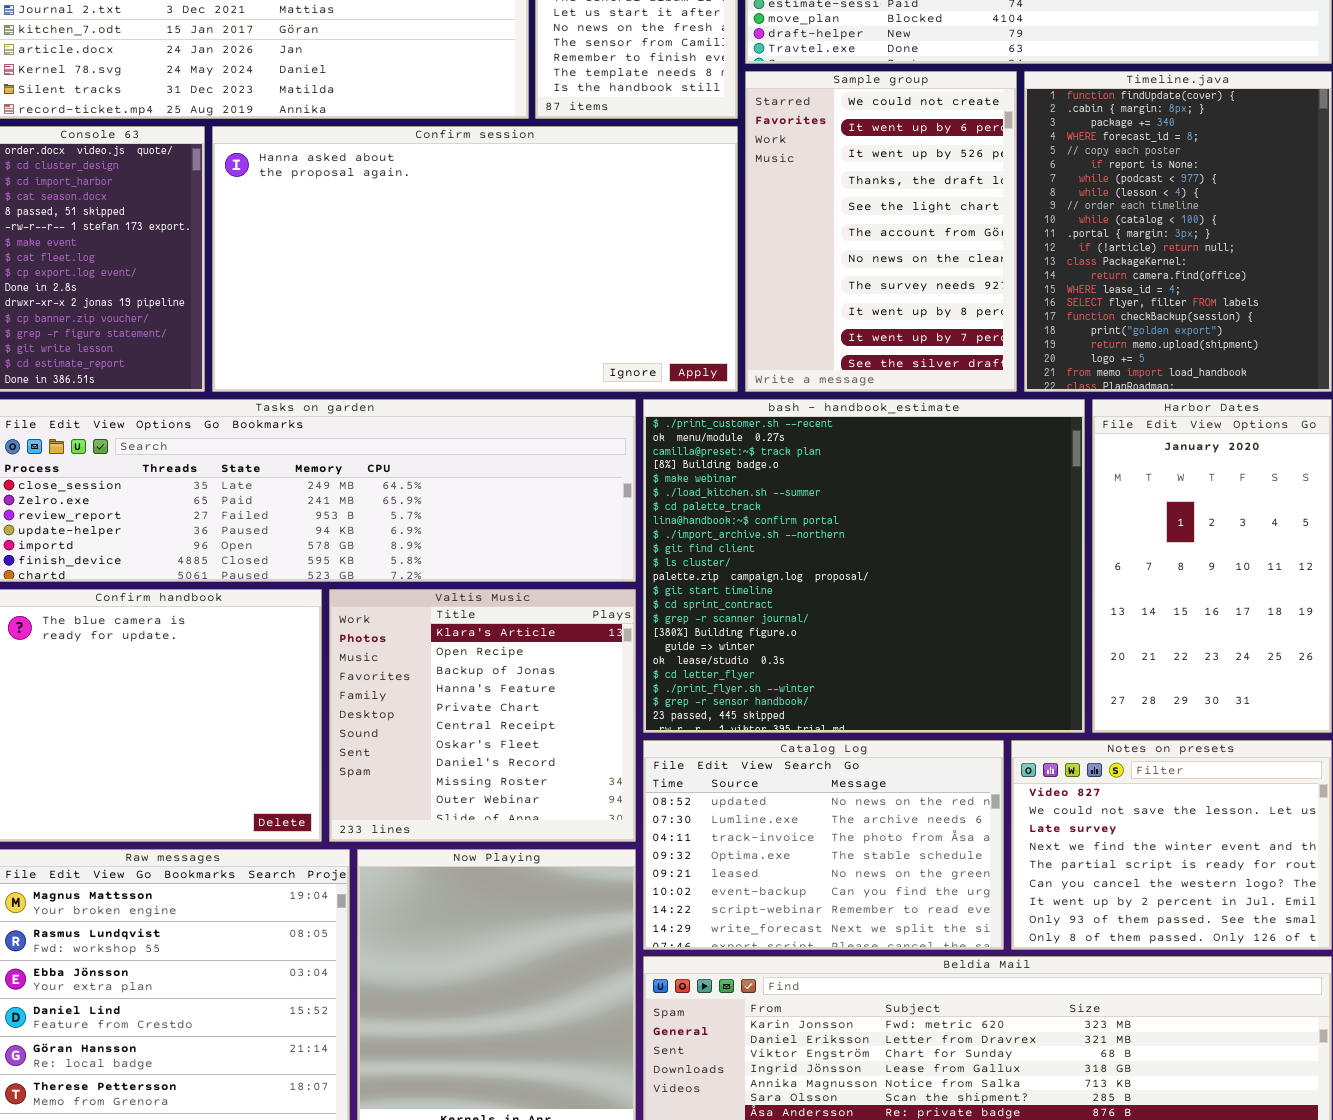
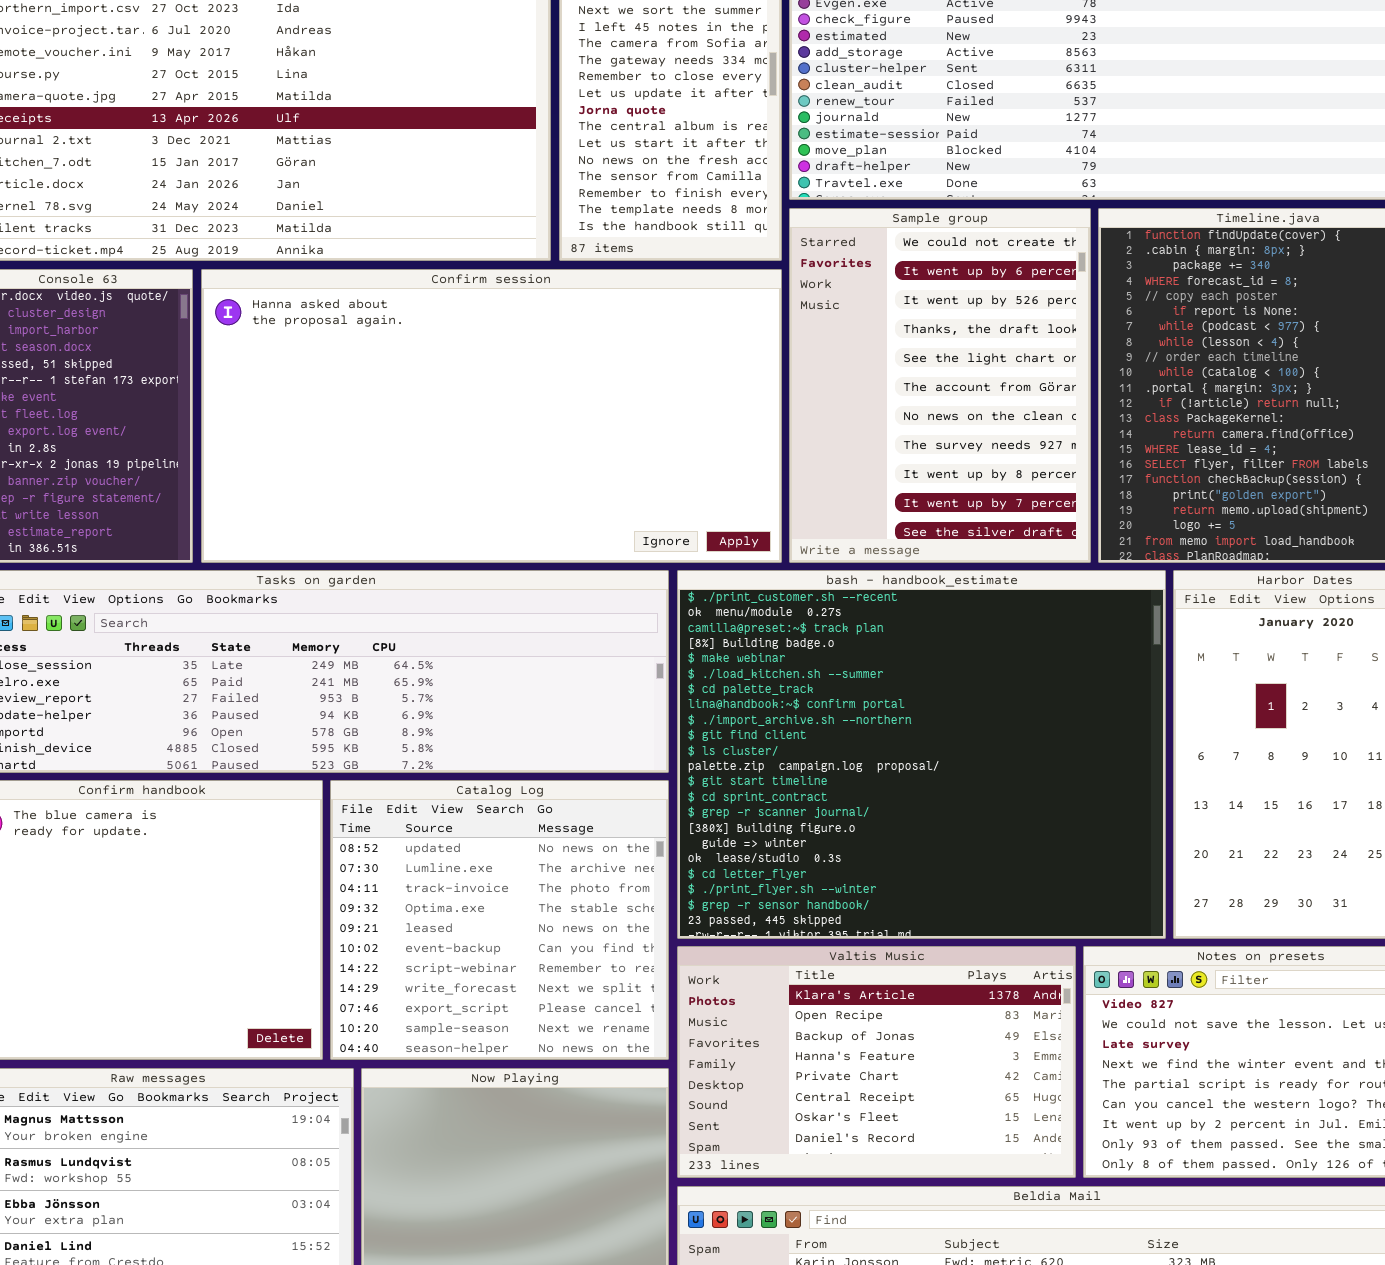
Valtis Music: [329,589,636,842] -> [677,946,1076,1178], moved, resized
Catalog Log: [643,740,1004,950] -> [330,780,669,1060], moved, resized

